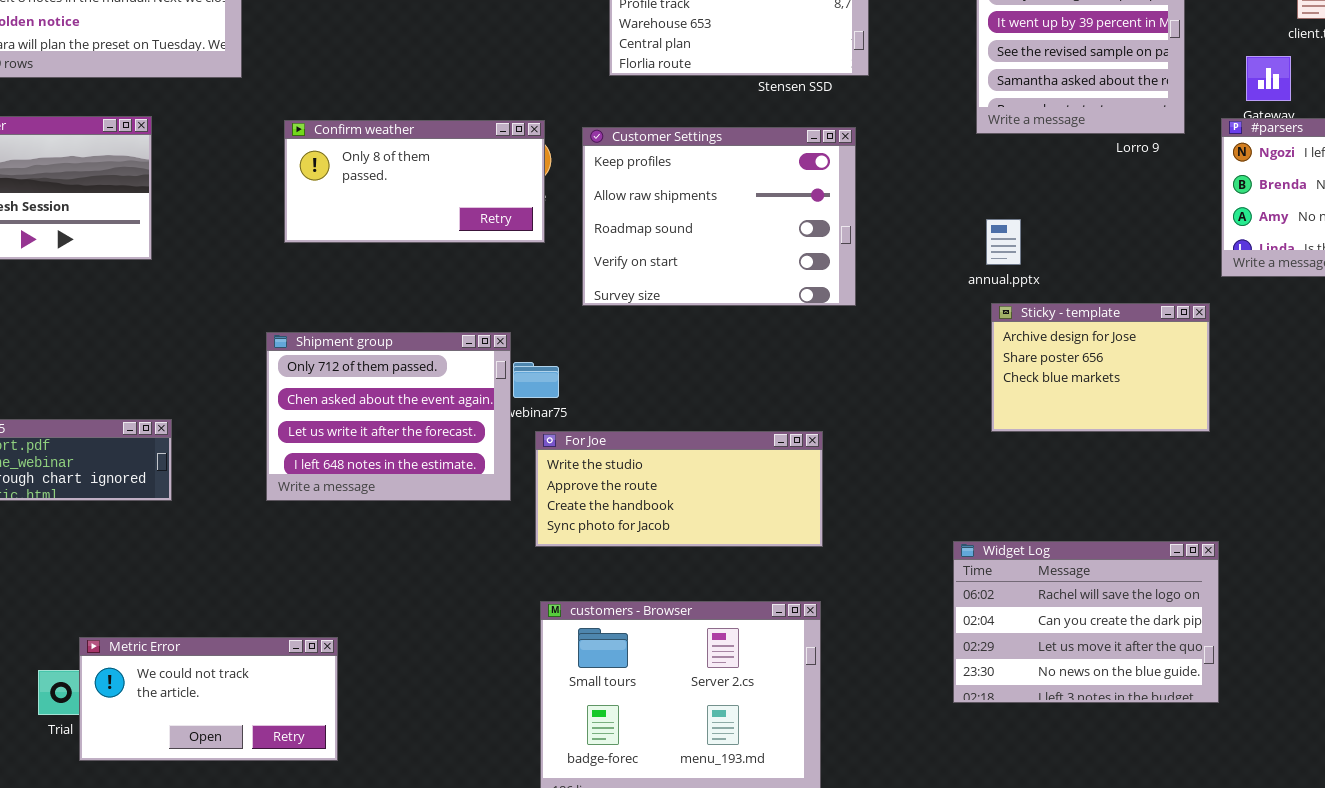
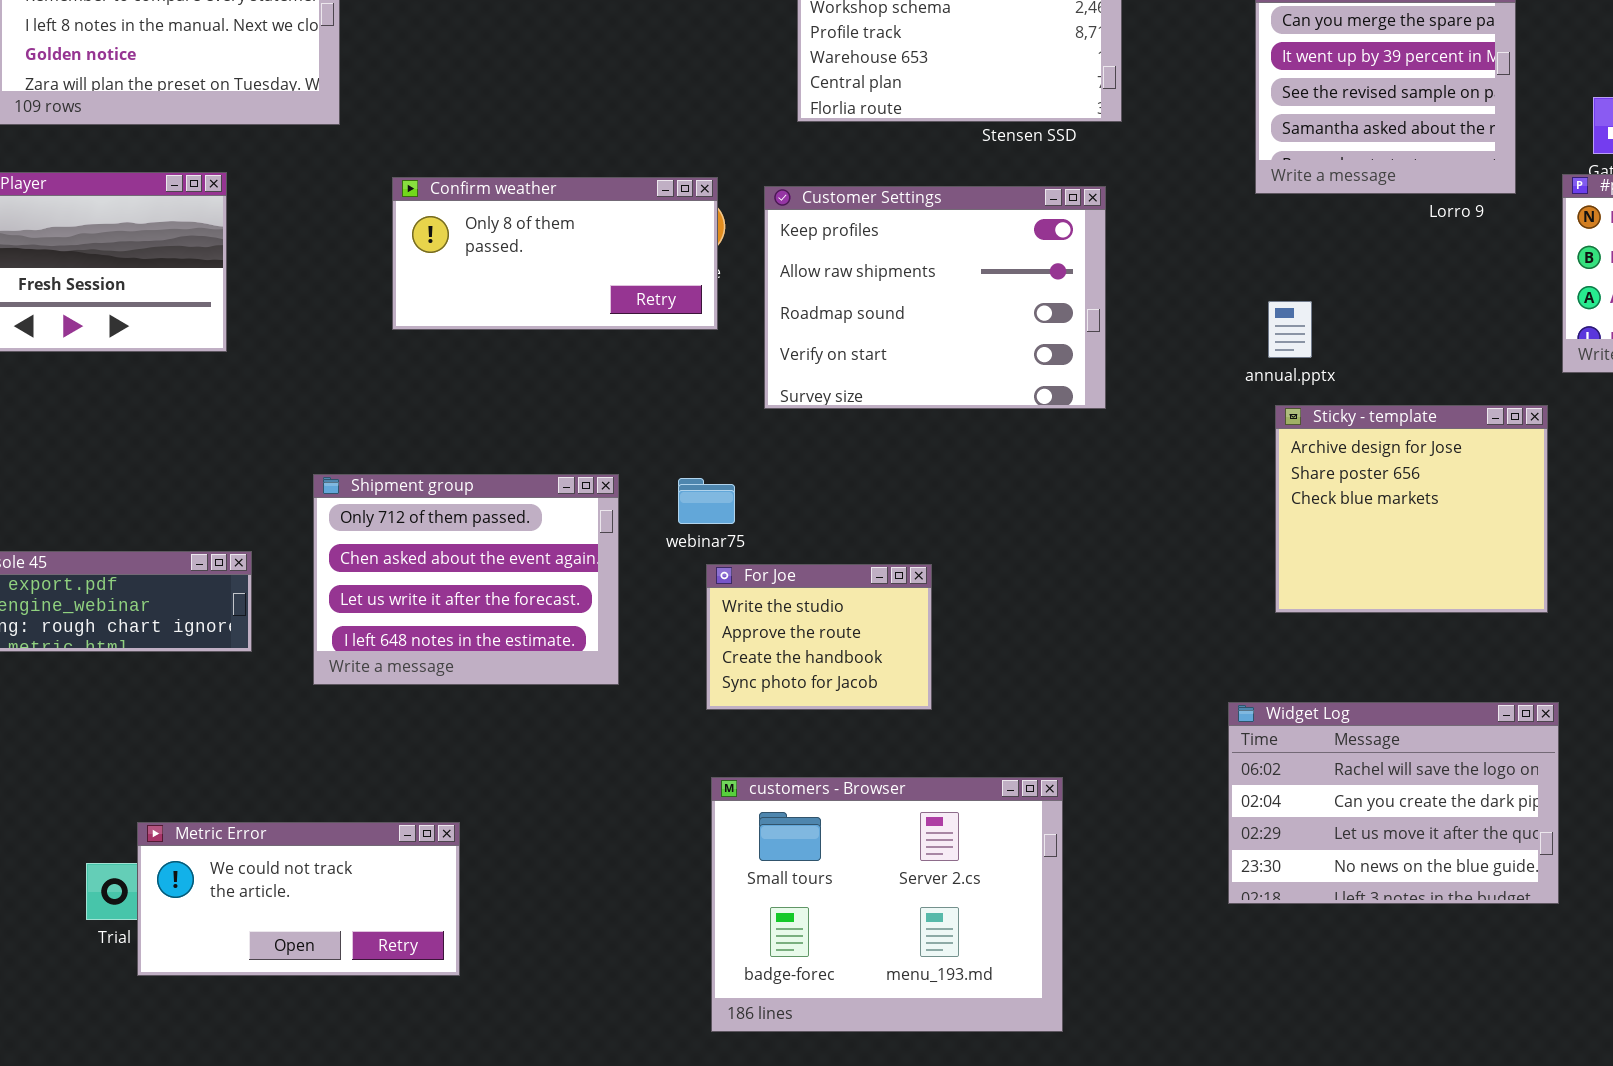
Sticky - template: [991,303,1210,432] -> [1275,405,1548,613], resized
Shipment group: [266,332,511,501] -> [313,474,619,685], moved
For Joe: [535,431,823,547] -> [706,564,932,710], resized

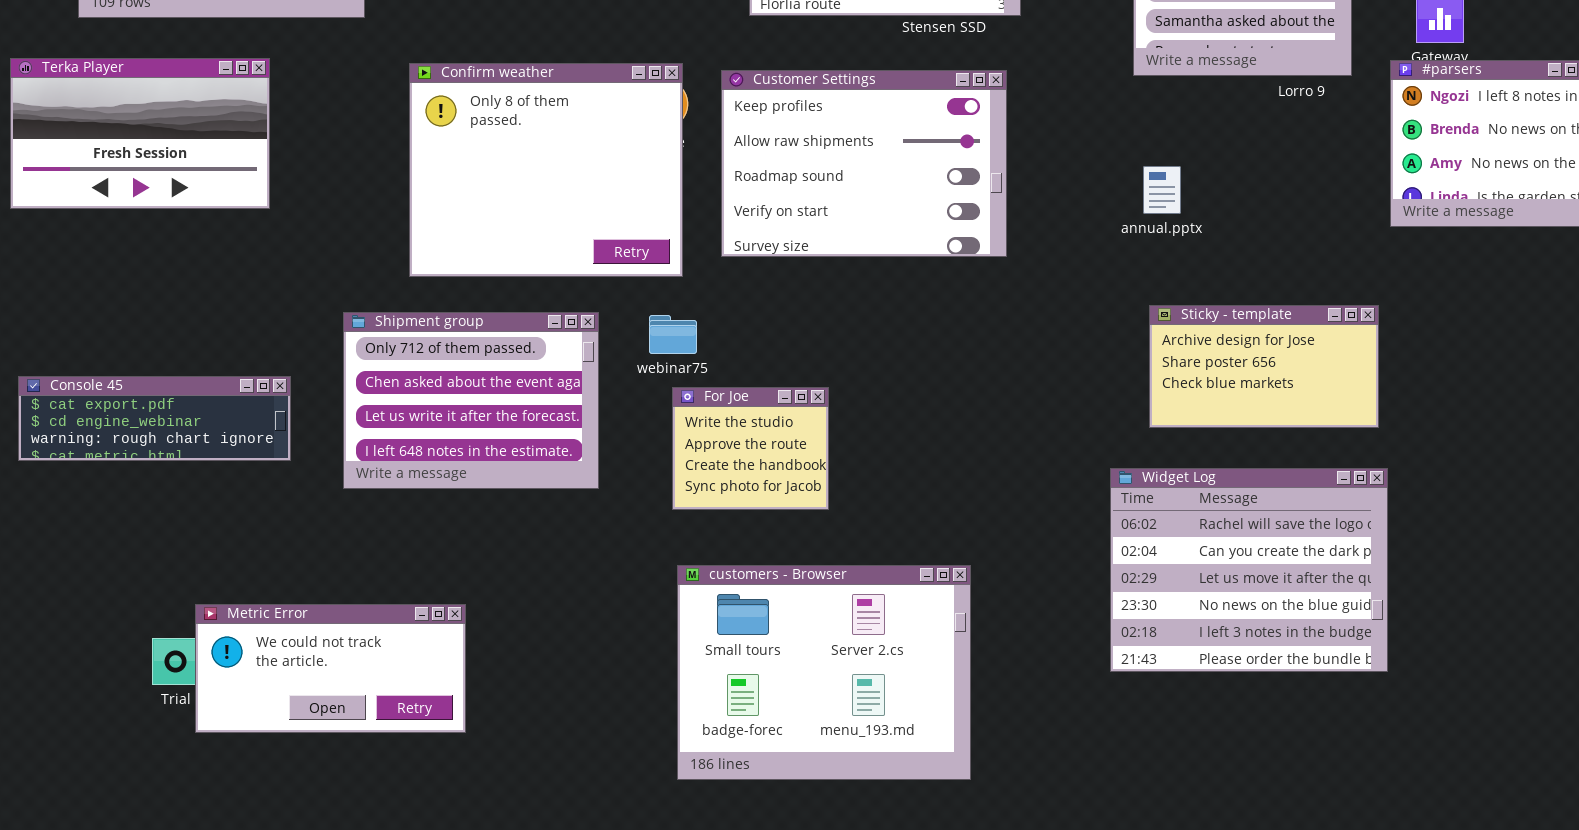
Confirm weather: [392,177,718,330] -> [409,63,683,277], resized
Sticky - template: [1275,405,1548,613] -> [1149,305,1379,428], resized
For Joe: [706,564,932,710] -> [672,387,829,510], resized
Widget Log: [1228,702,1559,904] -> [1110,468,1388,672], resized

